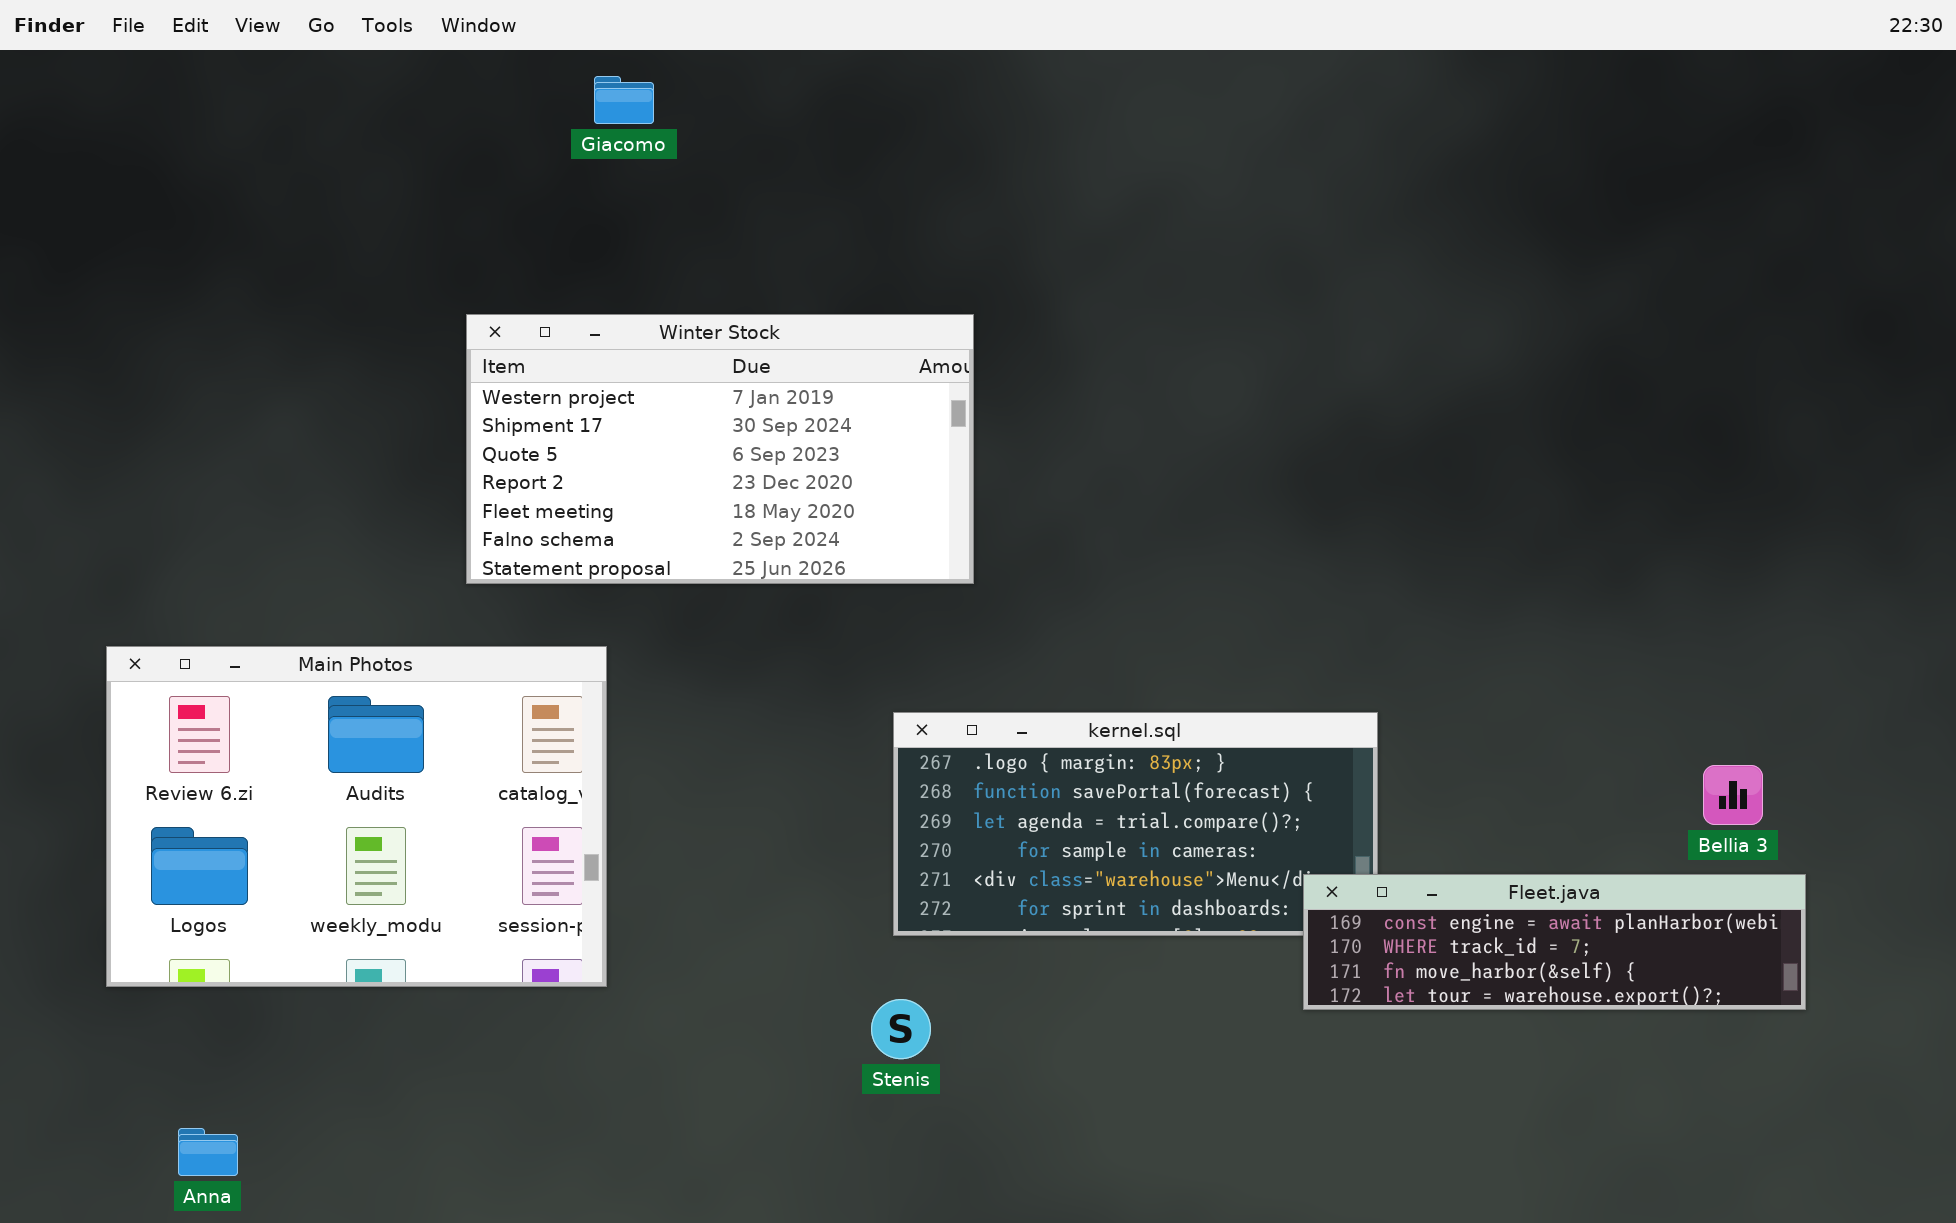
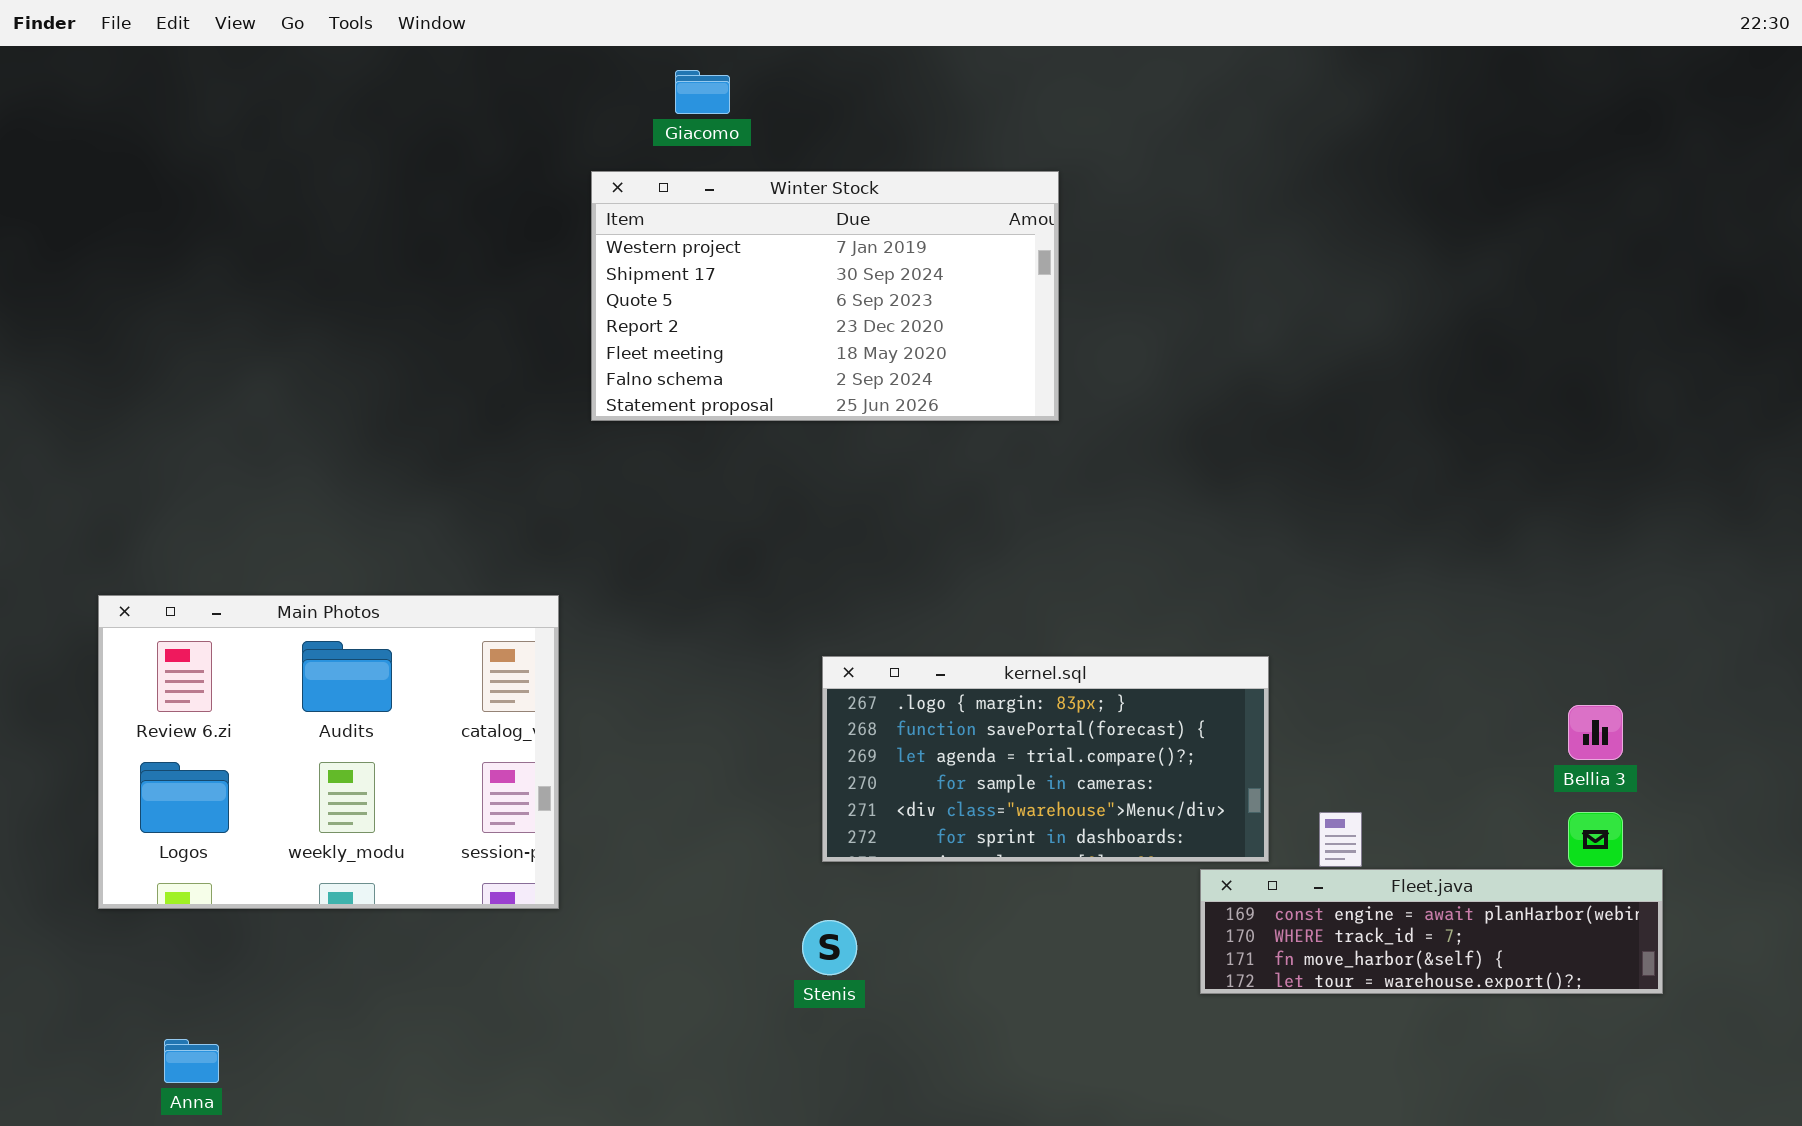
Giacomo: [594,76,654,124] -> [675,70,730,114], moved
Winter Stock: [466,314,974,584] -> [591,171,1059,421], moved
Fleet.java: [1303,874,1806,1010] -> [1200,869,1663,994], moved

